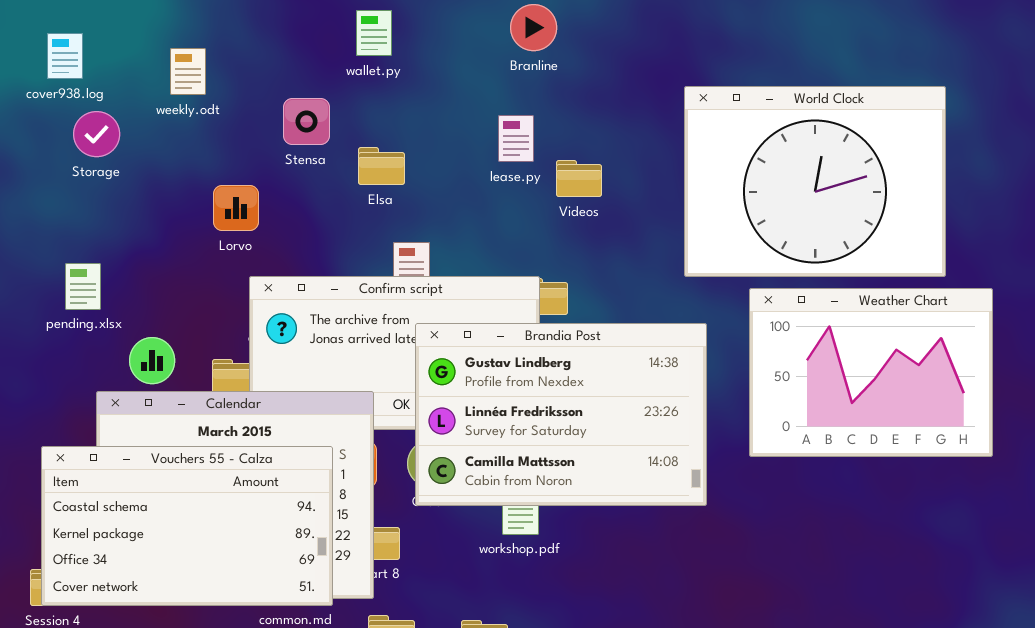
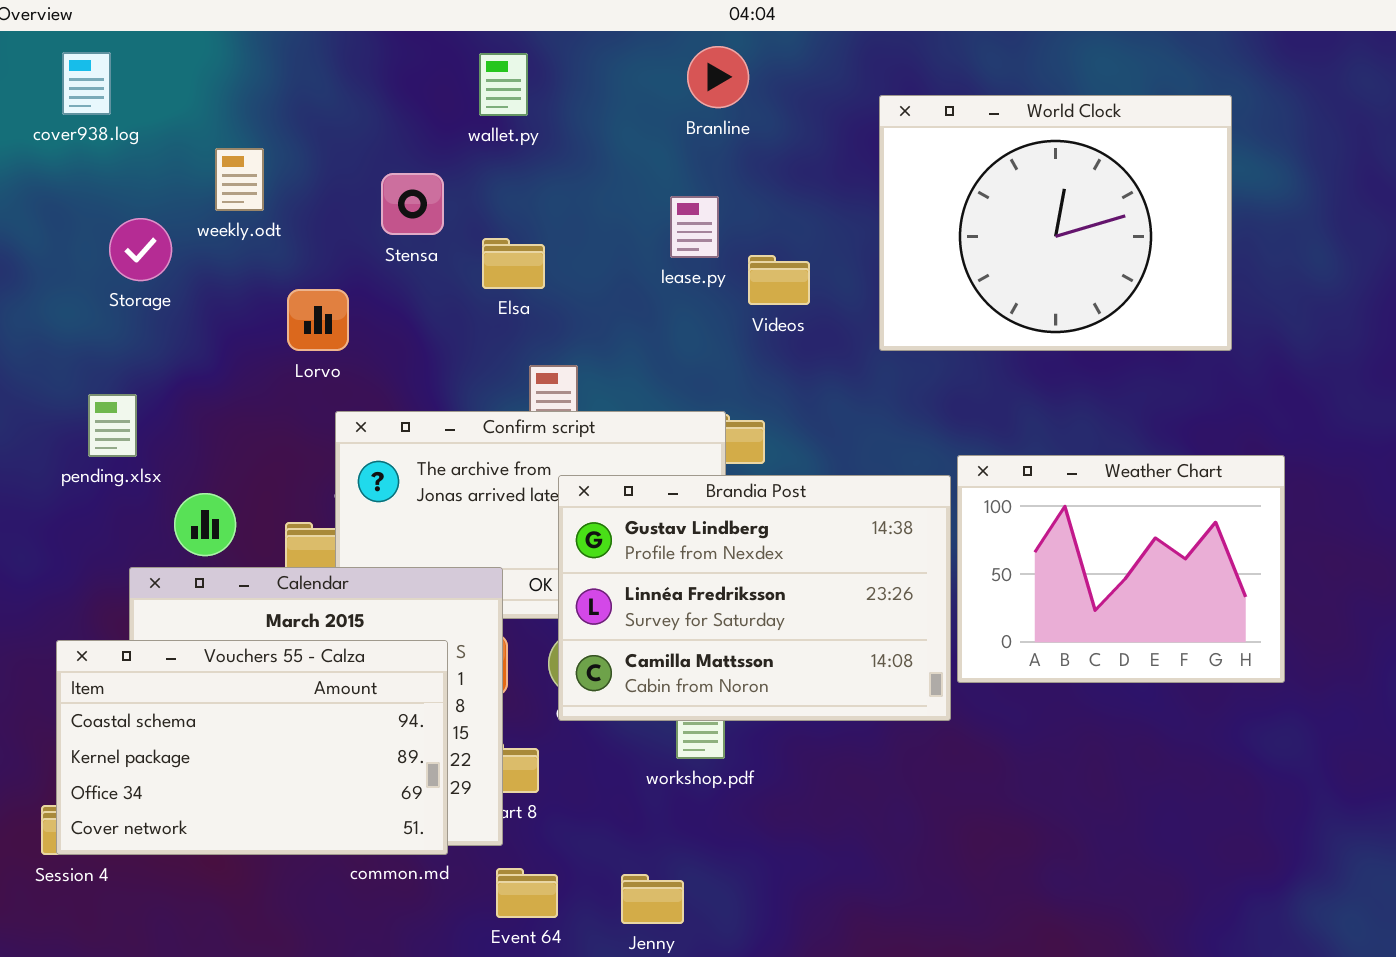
cover938.log: [47,33,83,79] -> [62,52,111,115], moved
weekly.odt: [170,48,206,95] -> [215,148,264,211], moved
World Clock: [684,86,946,277] -> [879,95,1232,351], moved
Storage: [73,111,120,157] -> [109,218,172,281], moved
Weather Chart: [749,288,993,457] -> [957,455,1285,683], moved

